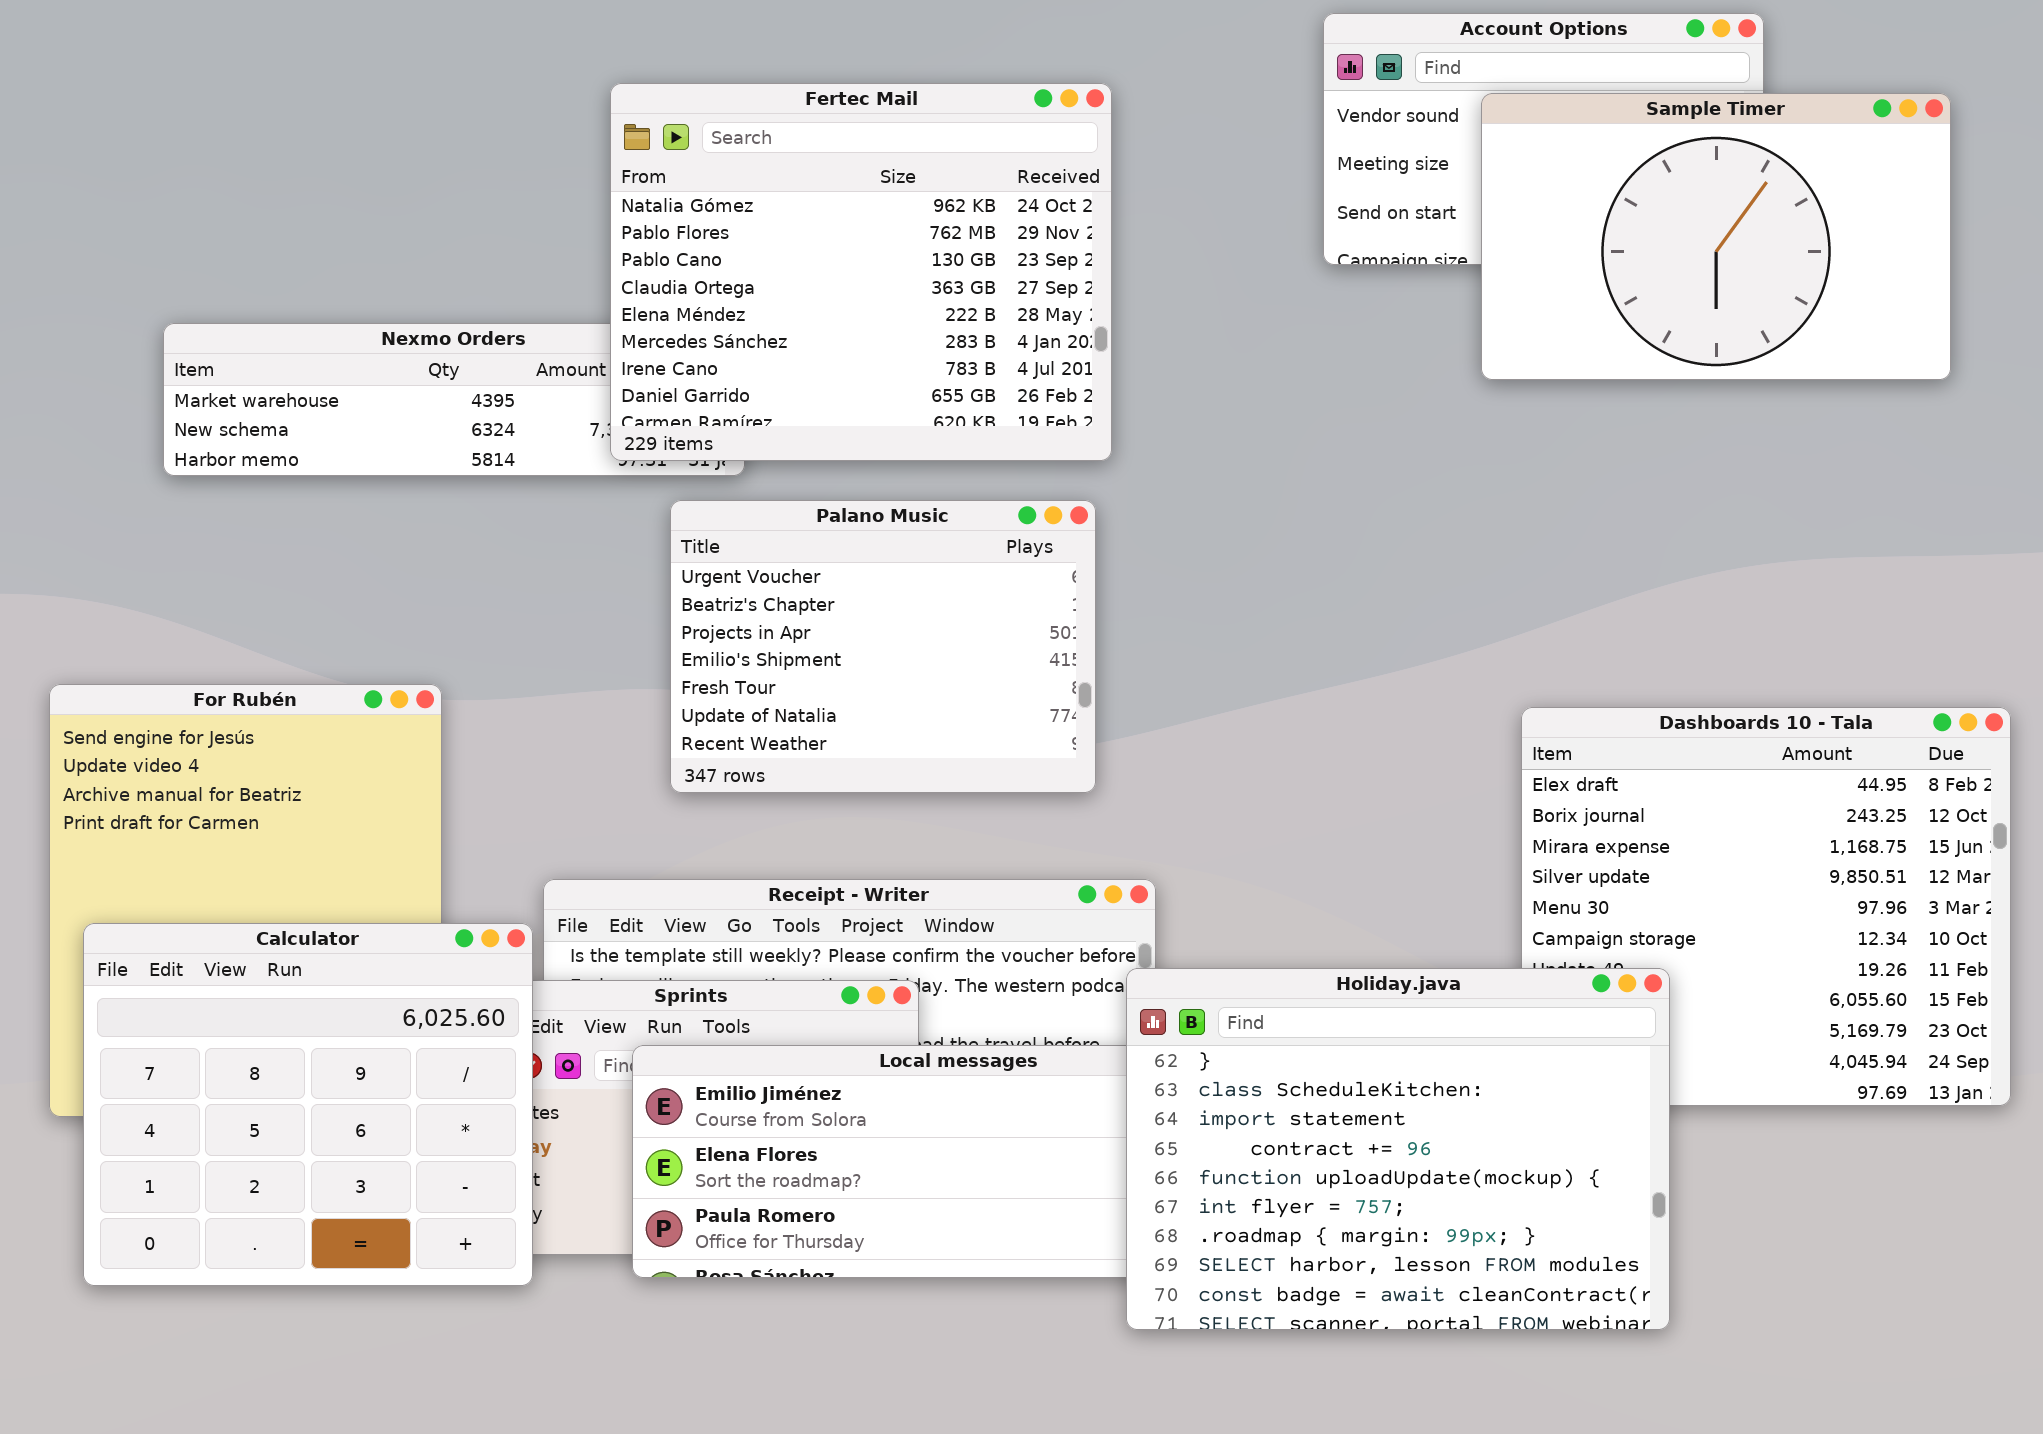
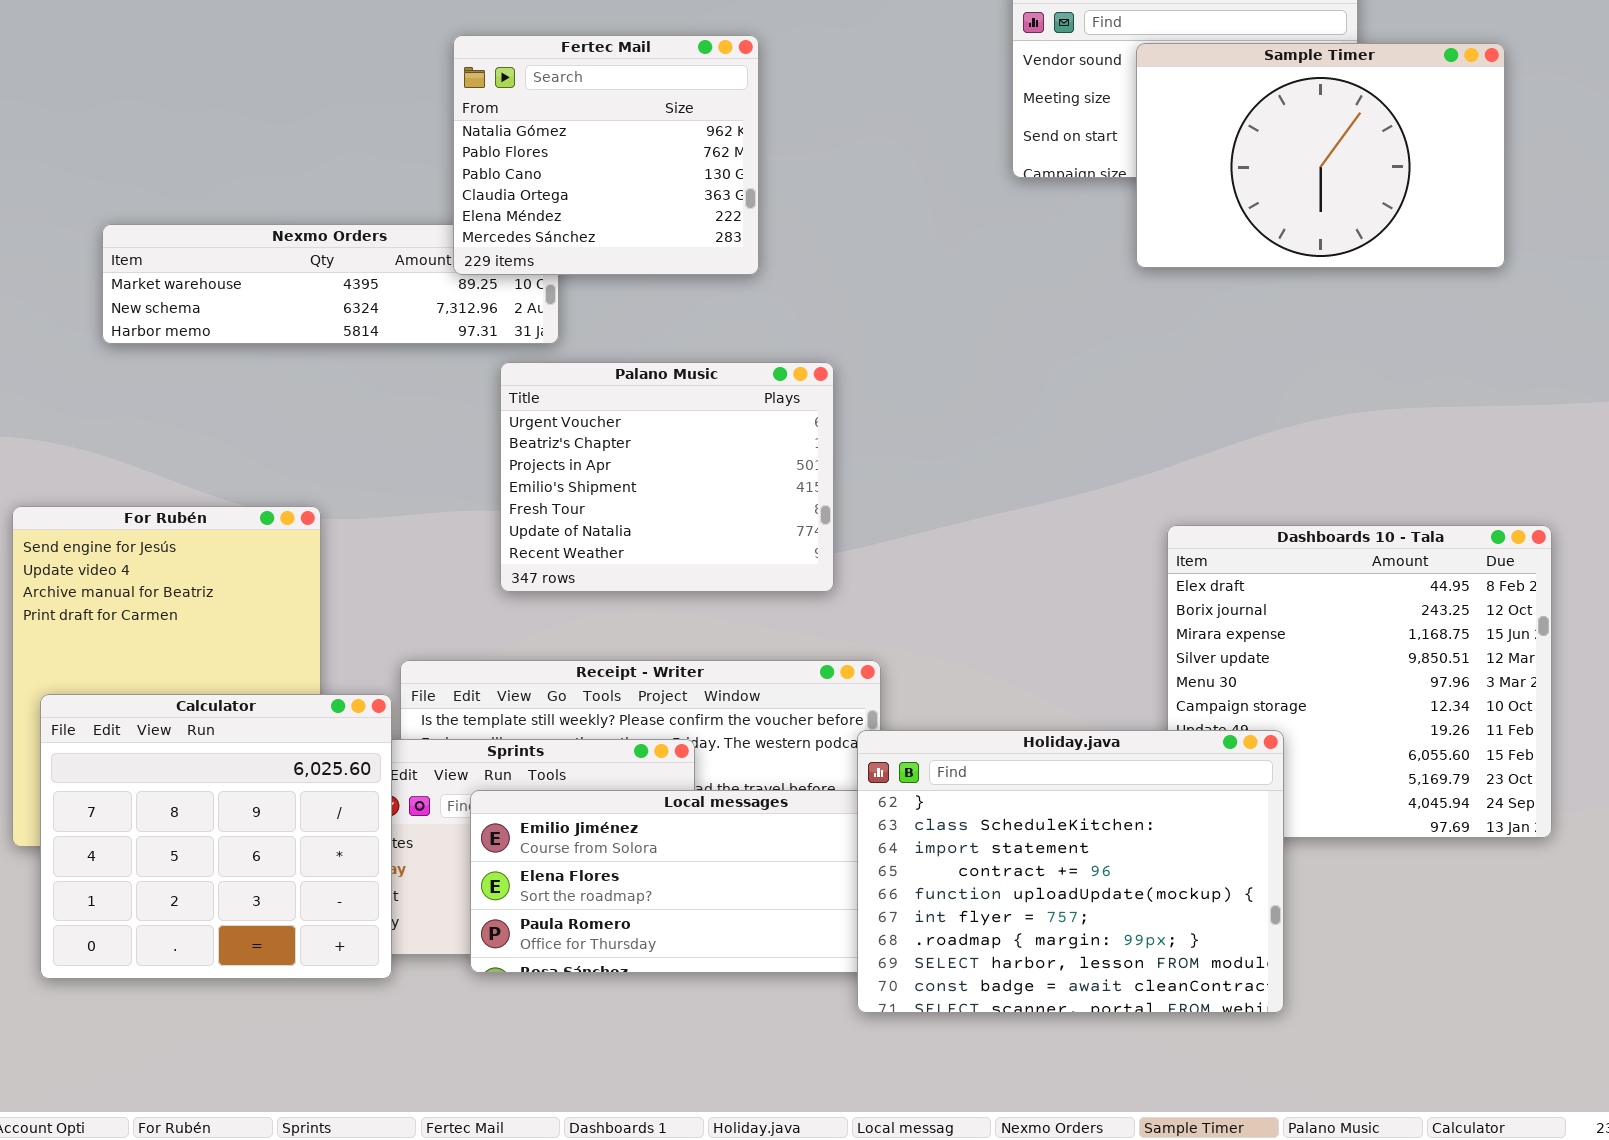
Fertec Mail: [610,83,1112,461] -> [453,35,759,275], resized

